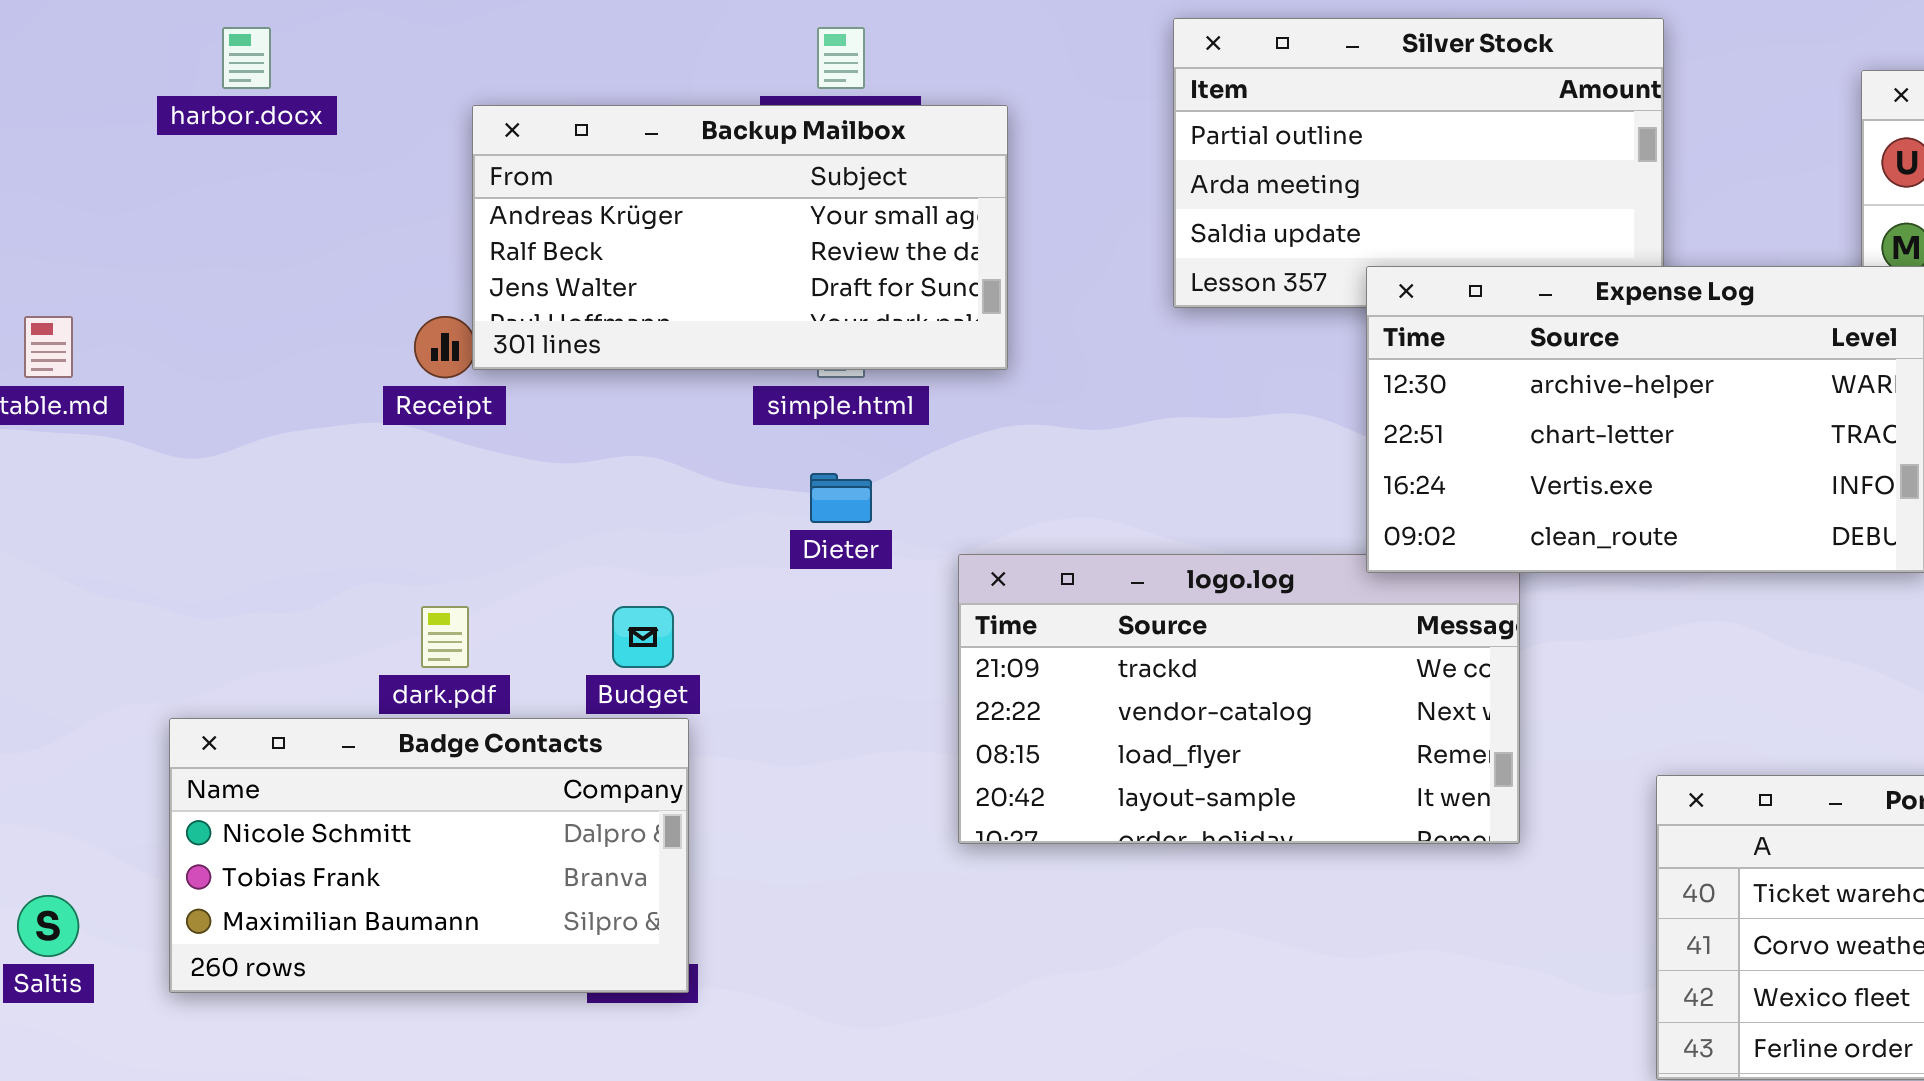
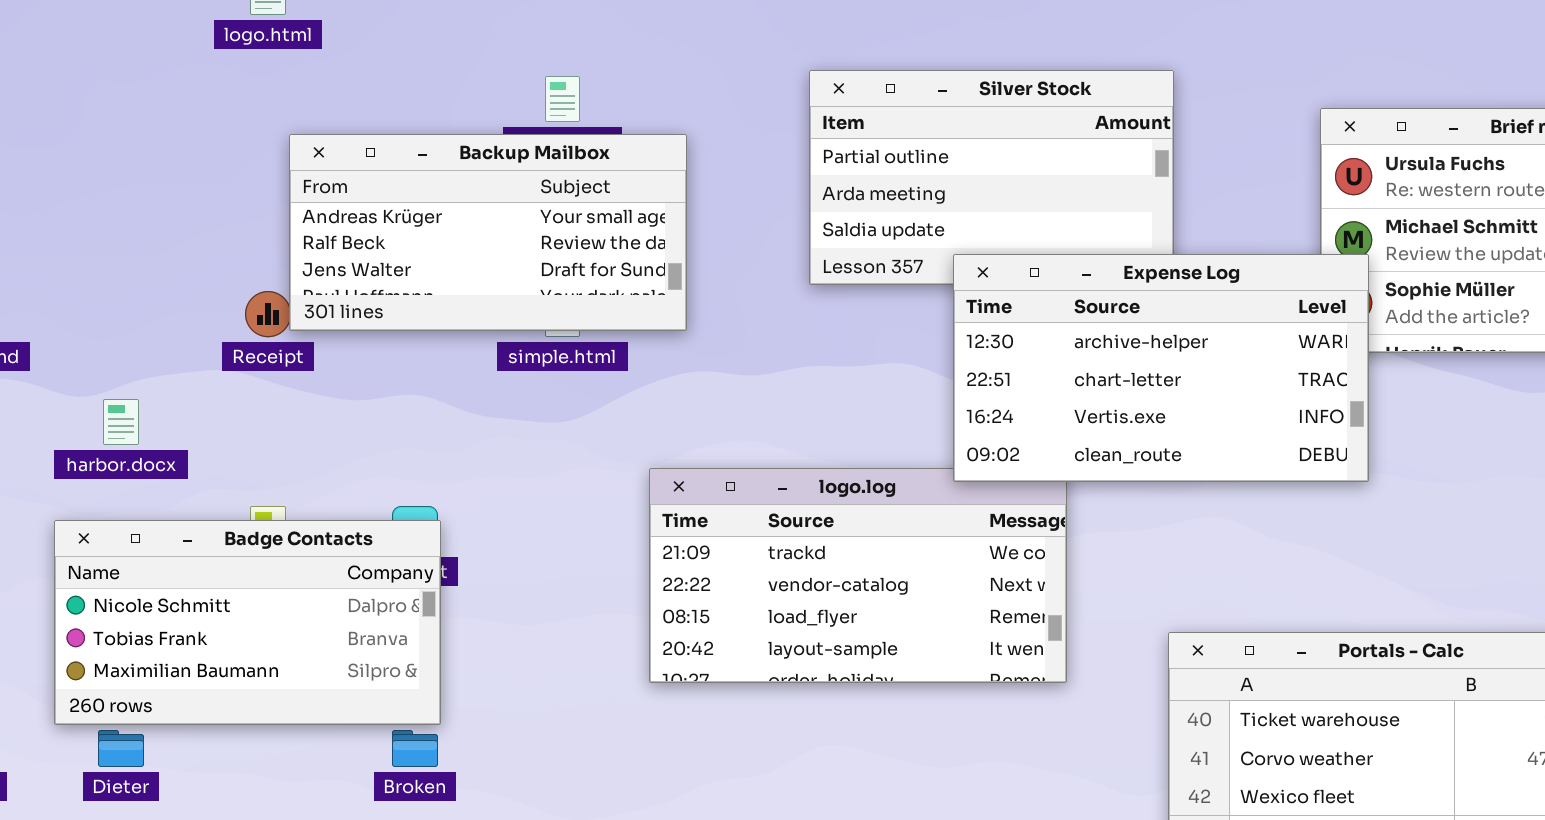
harbor.docx: [222,27,271,89] -> [103,399,139,445], moved
Dieter: [810,473,872,523] -> [98,730,144,767], moved
Badge Contacts: [169,718,689,993] -> [54,520,441,725], moved

